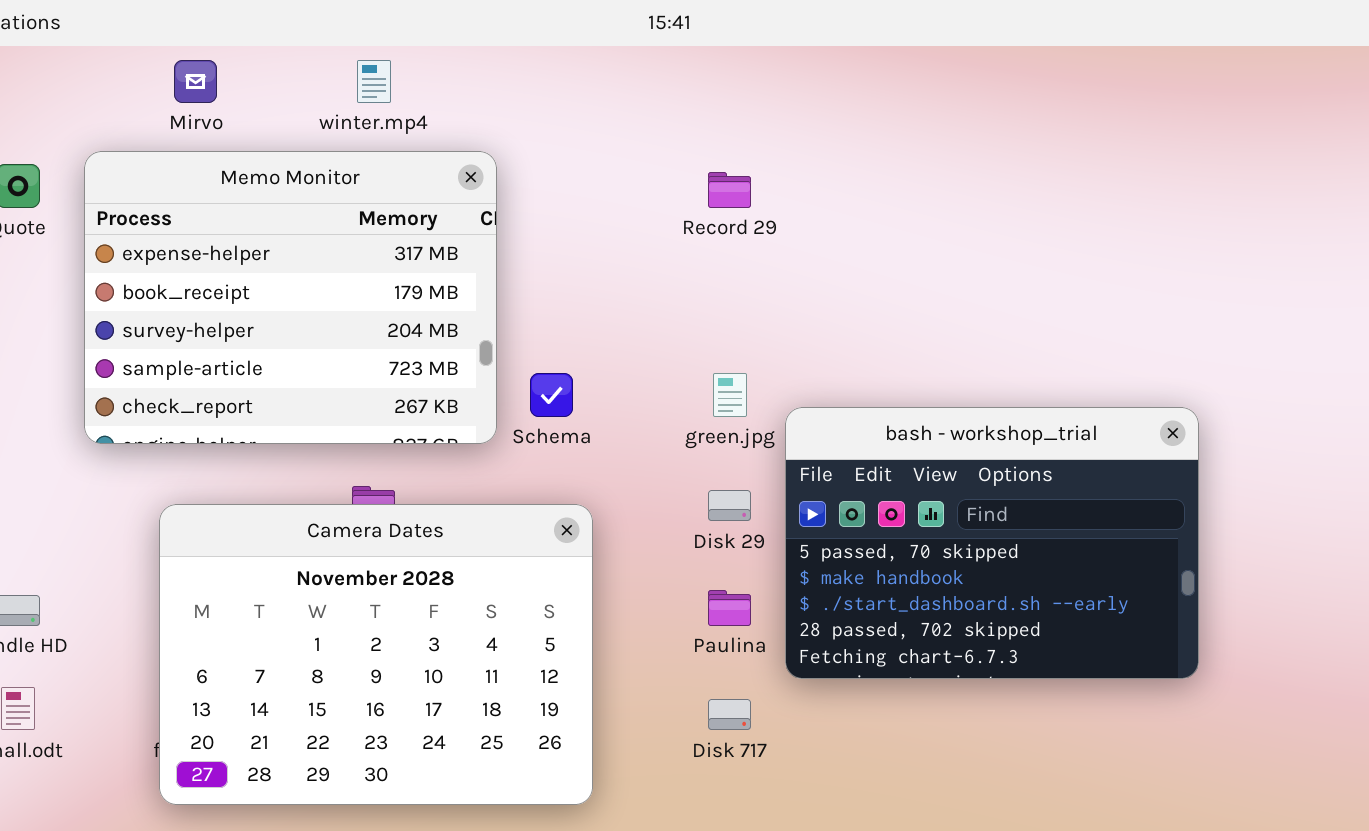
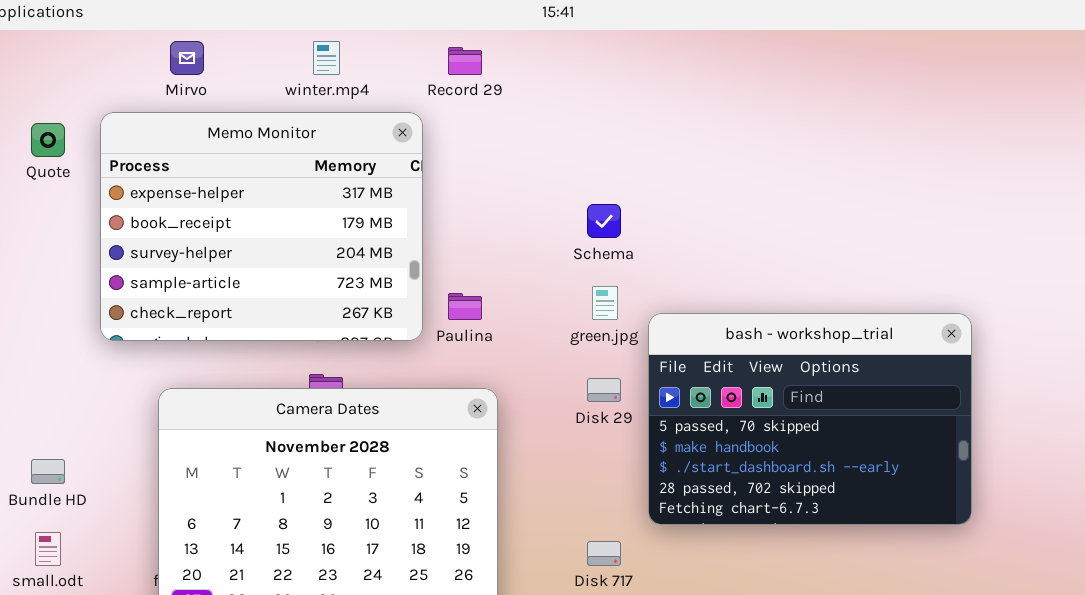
Record 29: [708,172,751,208] -> [448,47,482,75], moved
Schema: [530,373,573,417] -> [587,204,621,238], moved
Paulina: [708,590,751,626] -> [448,293,482,320], moved

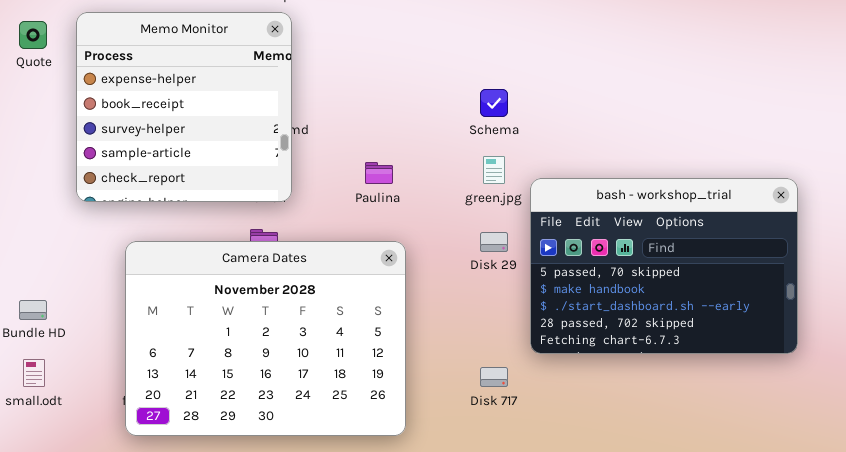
Memo Monitor: [100,112,423,341] -> [76,12,292,202], resized

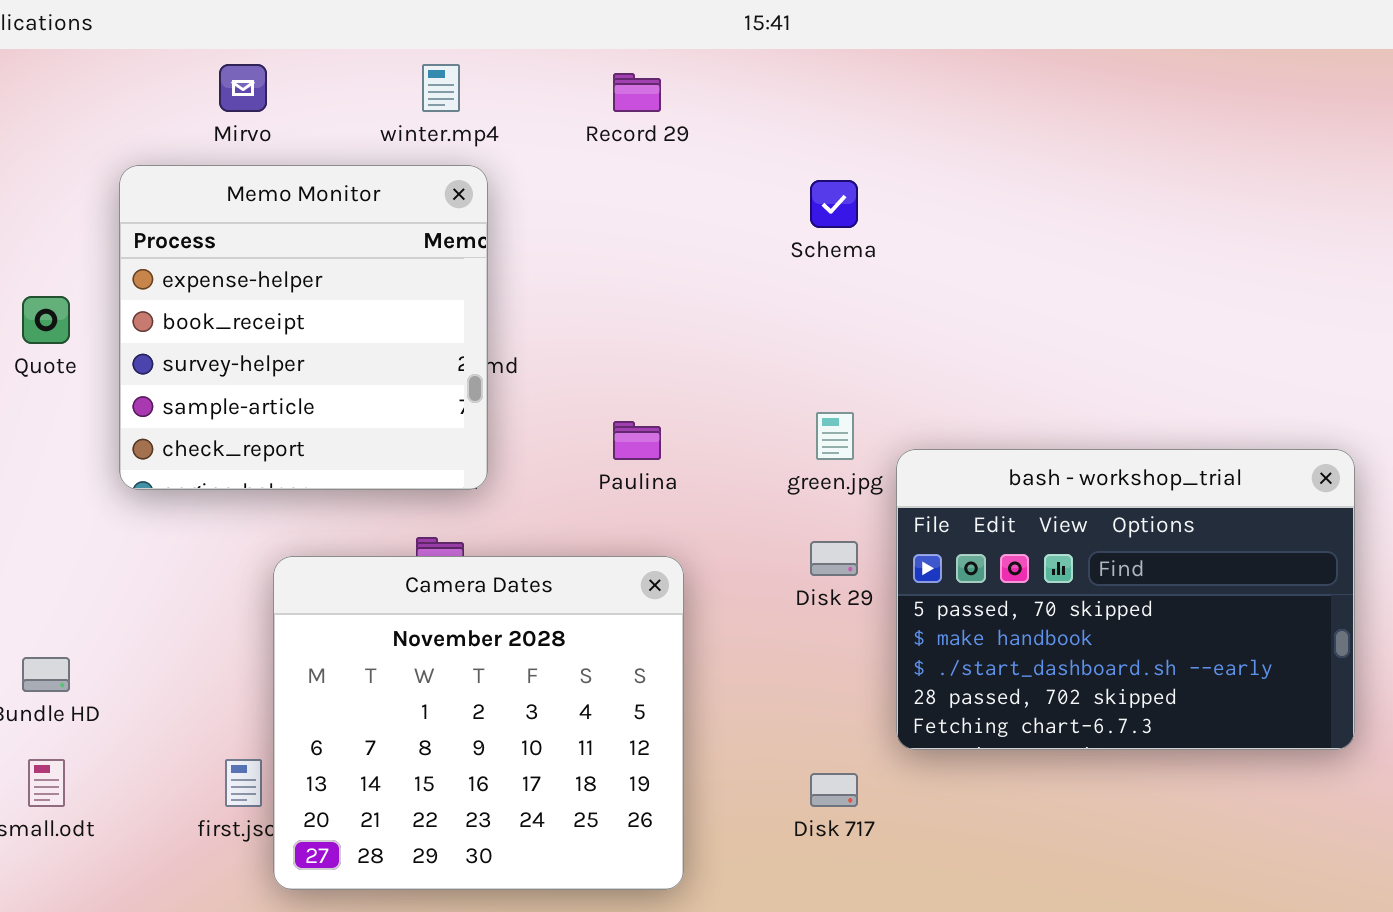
Quote: [19,21,47,49] -> [22,296,70,344], moved
Schema: [480,89,508,117] -> [810,180,858,228], moved
Camera Dates: [125,241,406,436] -> [273,556,684,890], resized

